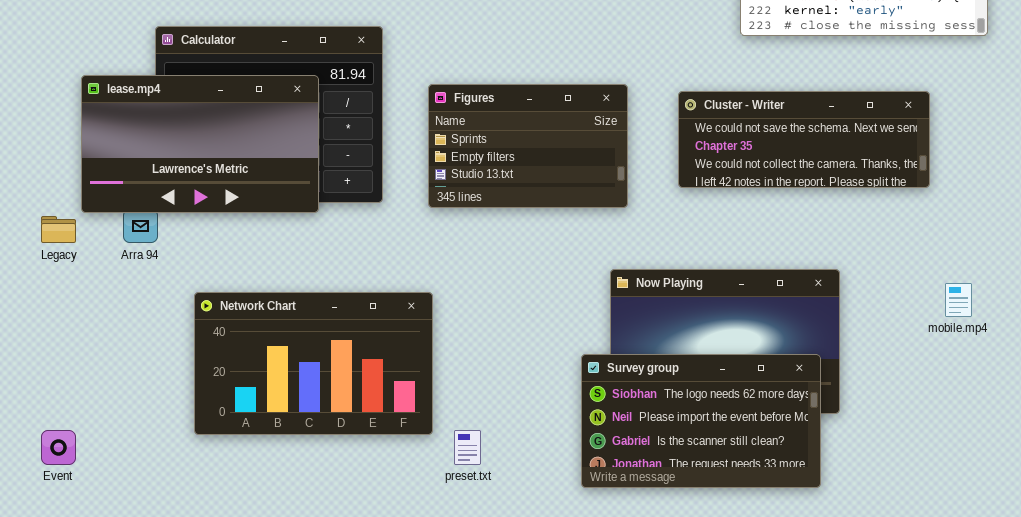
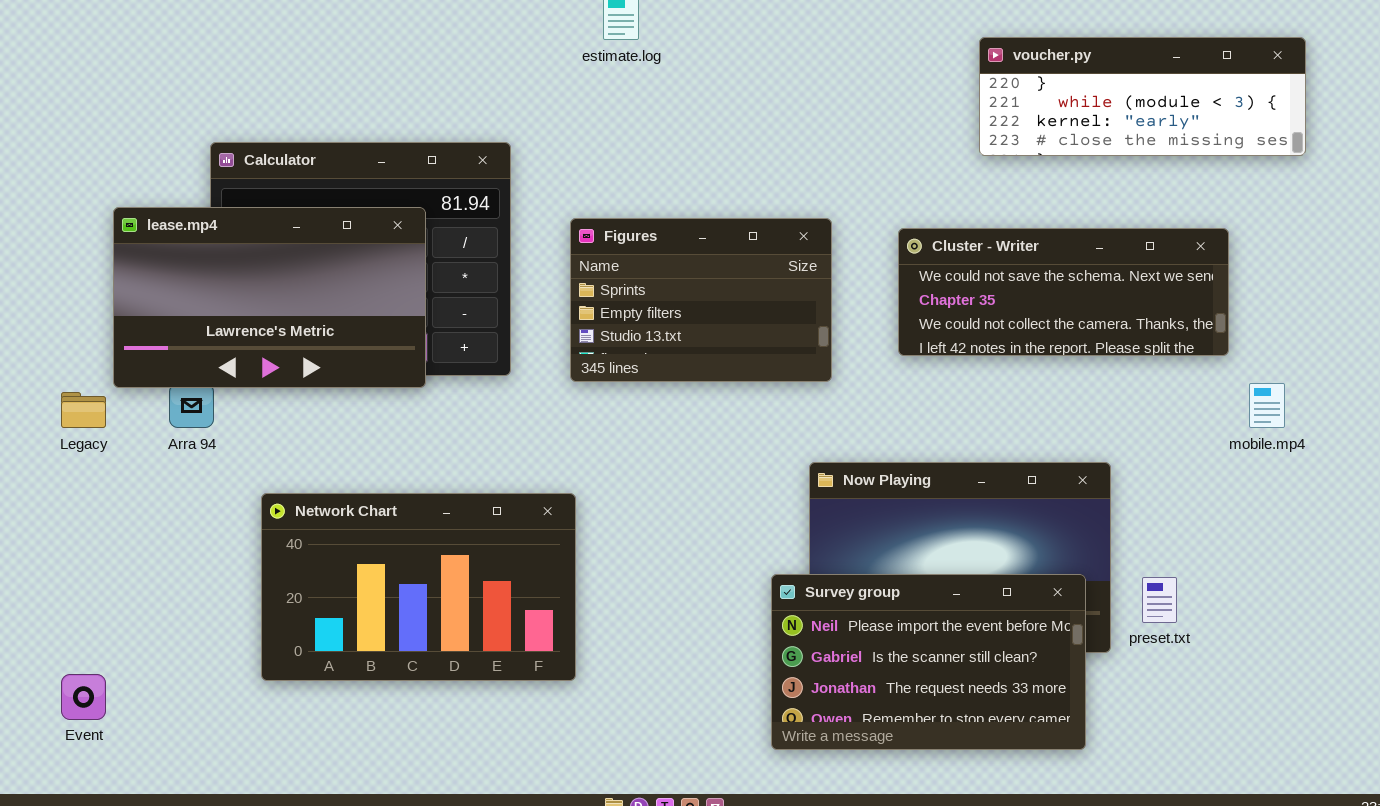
mobile.mp4: [945,283,972,317] -> [1249,383,1285,428], moved
Survey group: [581,354,821,488] -> [771,574,1086,750], scrolled down 1 row
preset.txt: [454,430,481,465] -> [1142,577,1177,623], moved

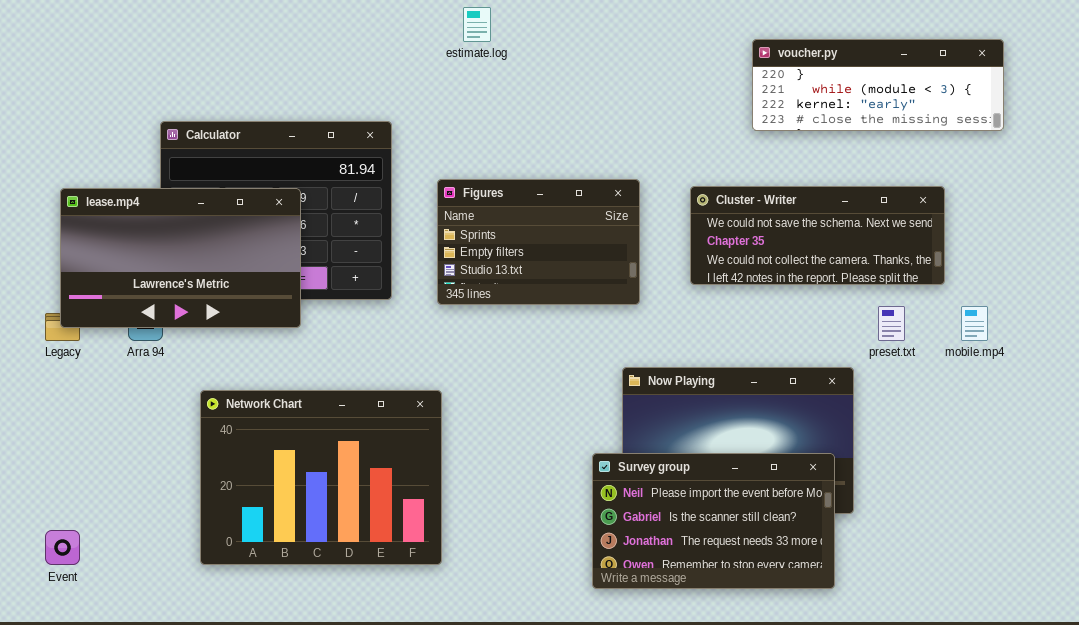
lease.mp4: [113,207,426,388] -> [60,188,301,328], moved
Network Chart: [261,493,576,681] -> [200,390,442,565], resized
preset.txt: [1142,577,1177,623] -> [878,306,905,341], moved

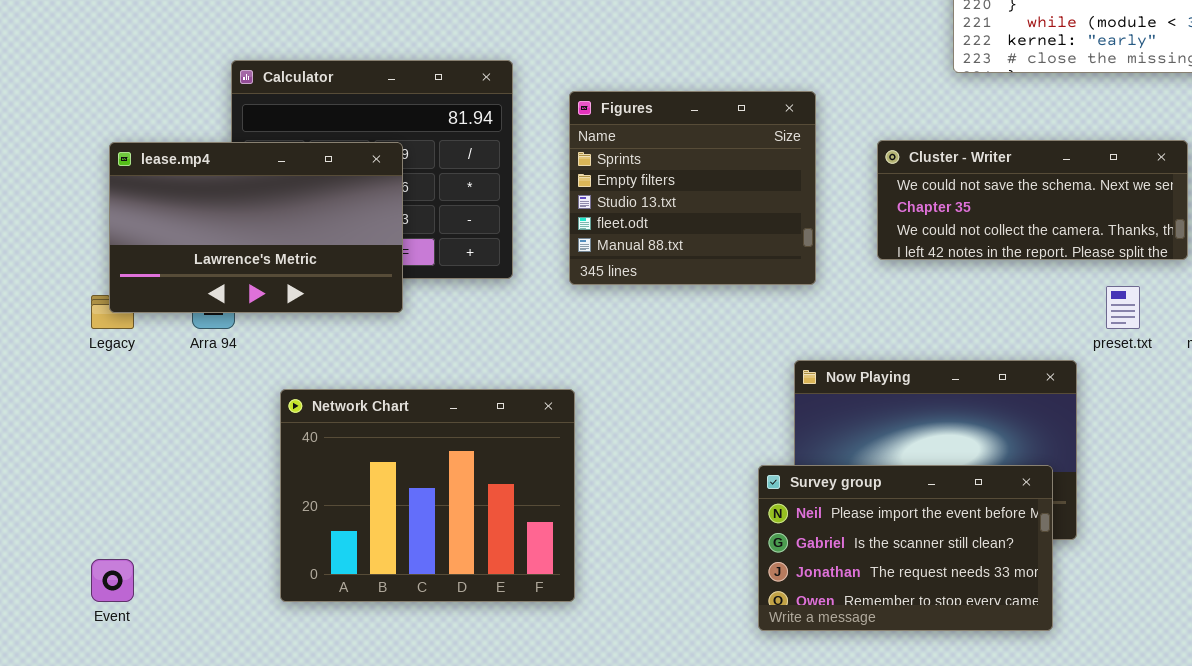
Figures: [437,179,640,305] -> [569,91,816,285], resized

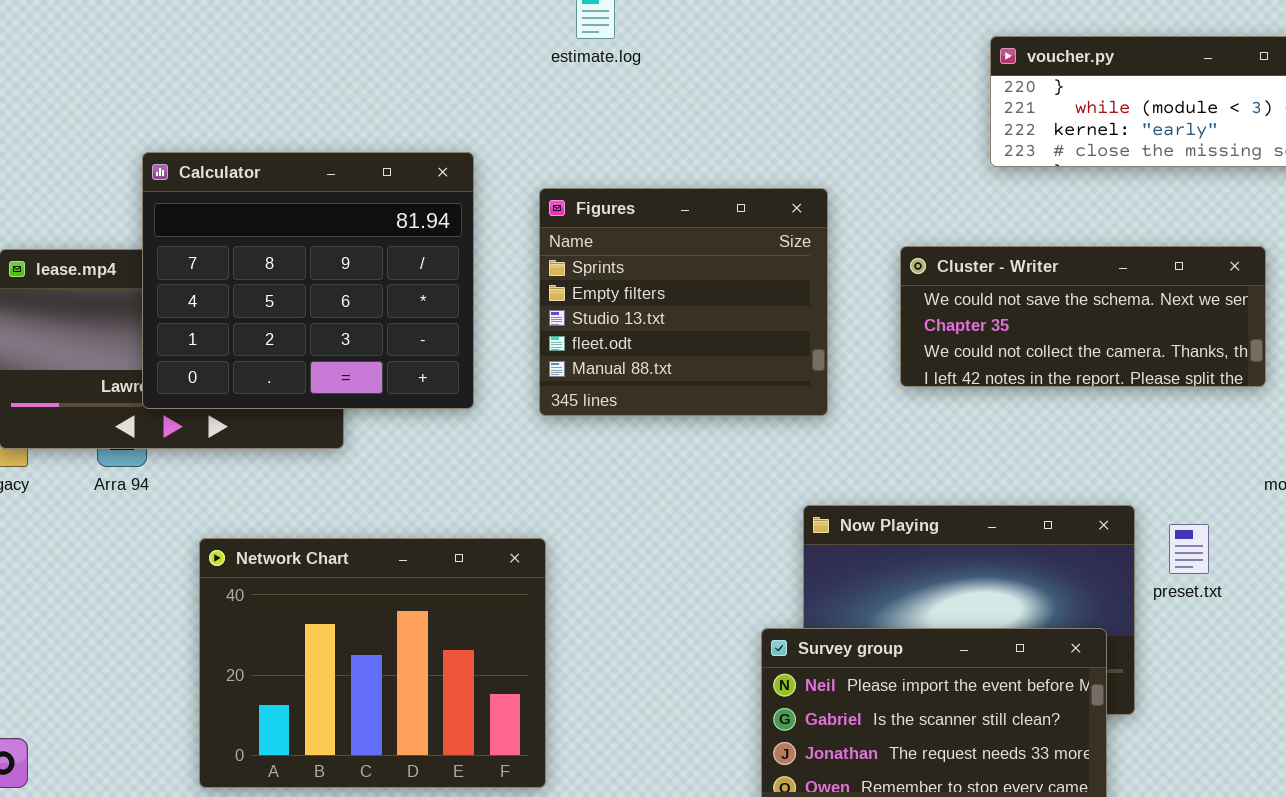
Calculator: [231,60,513,279] -> [142,152,474,409], raised
preset.txt: [1106,286,1140,329] -> [1169,524,1209,574], moved

